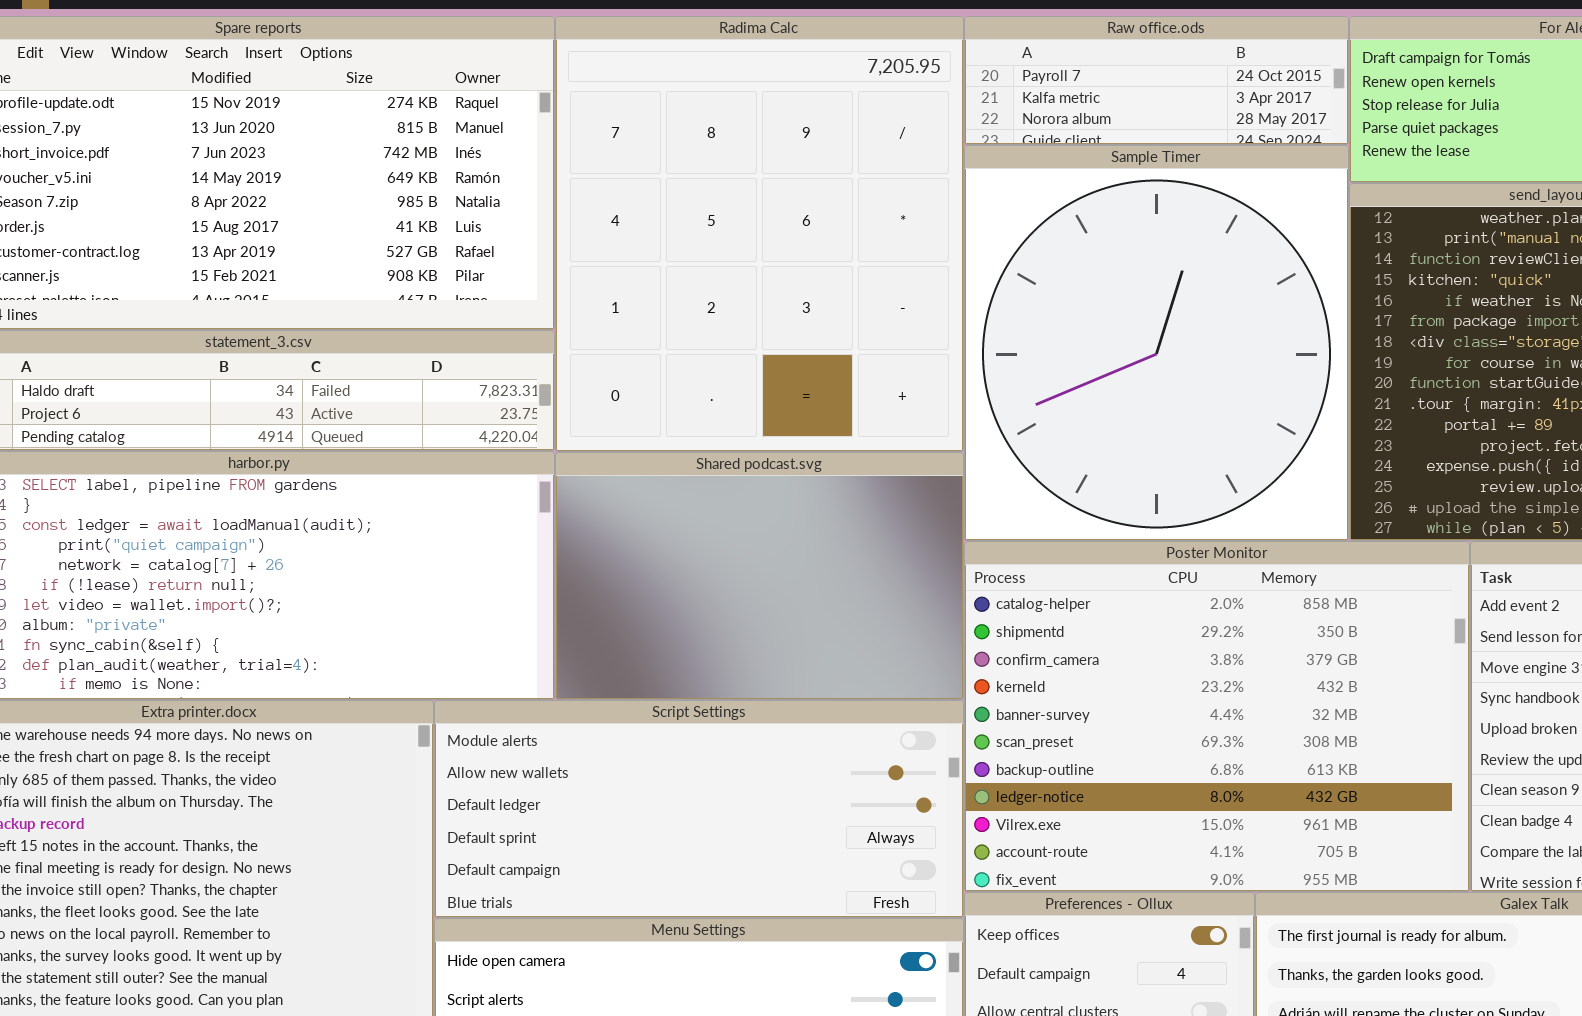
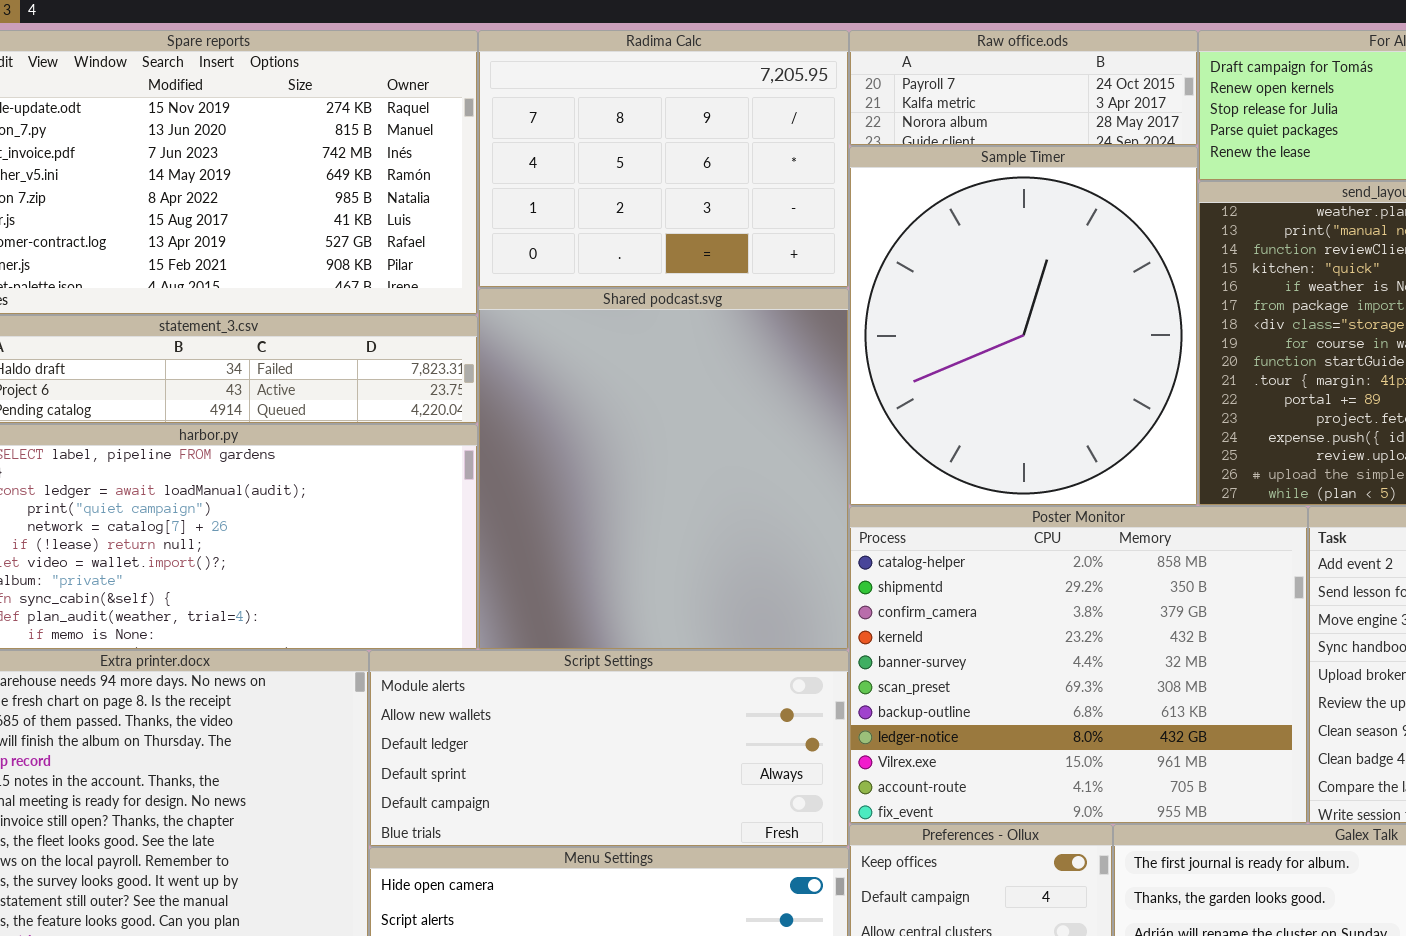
Radima Calc: [555,16,964,452] -> [478,30,849,288], resized
Shared podcast.svg: [555,452,964,700] -> [478,288,849,650], resized

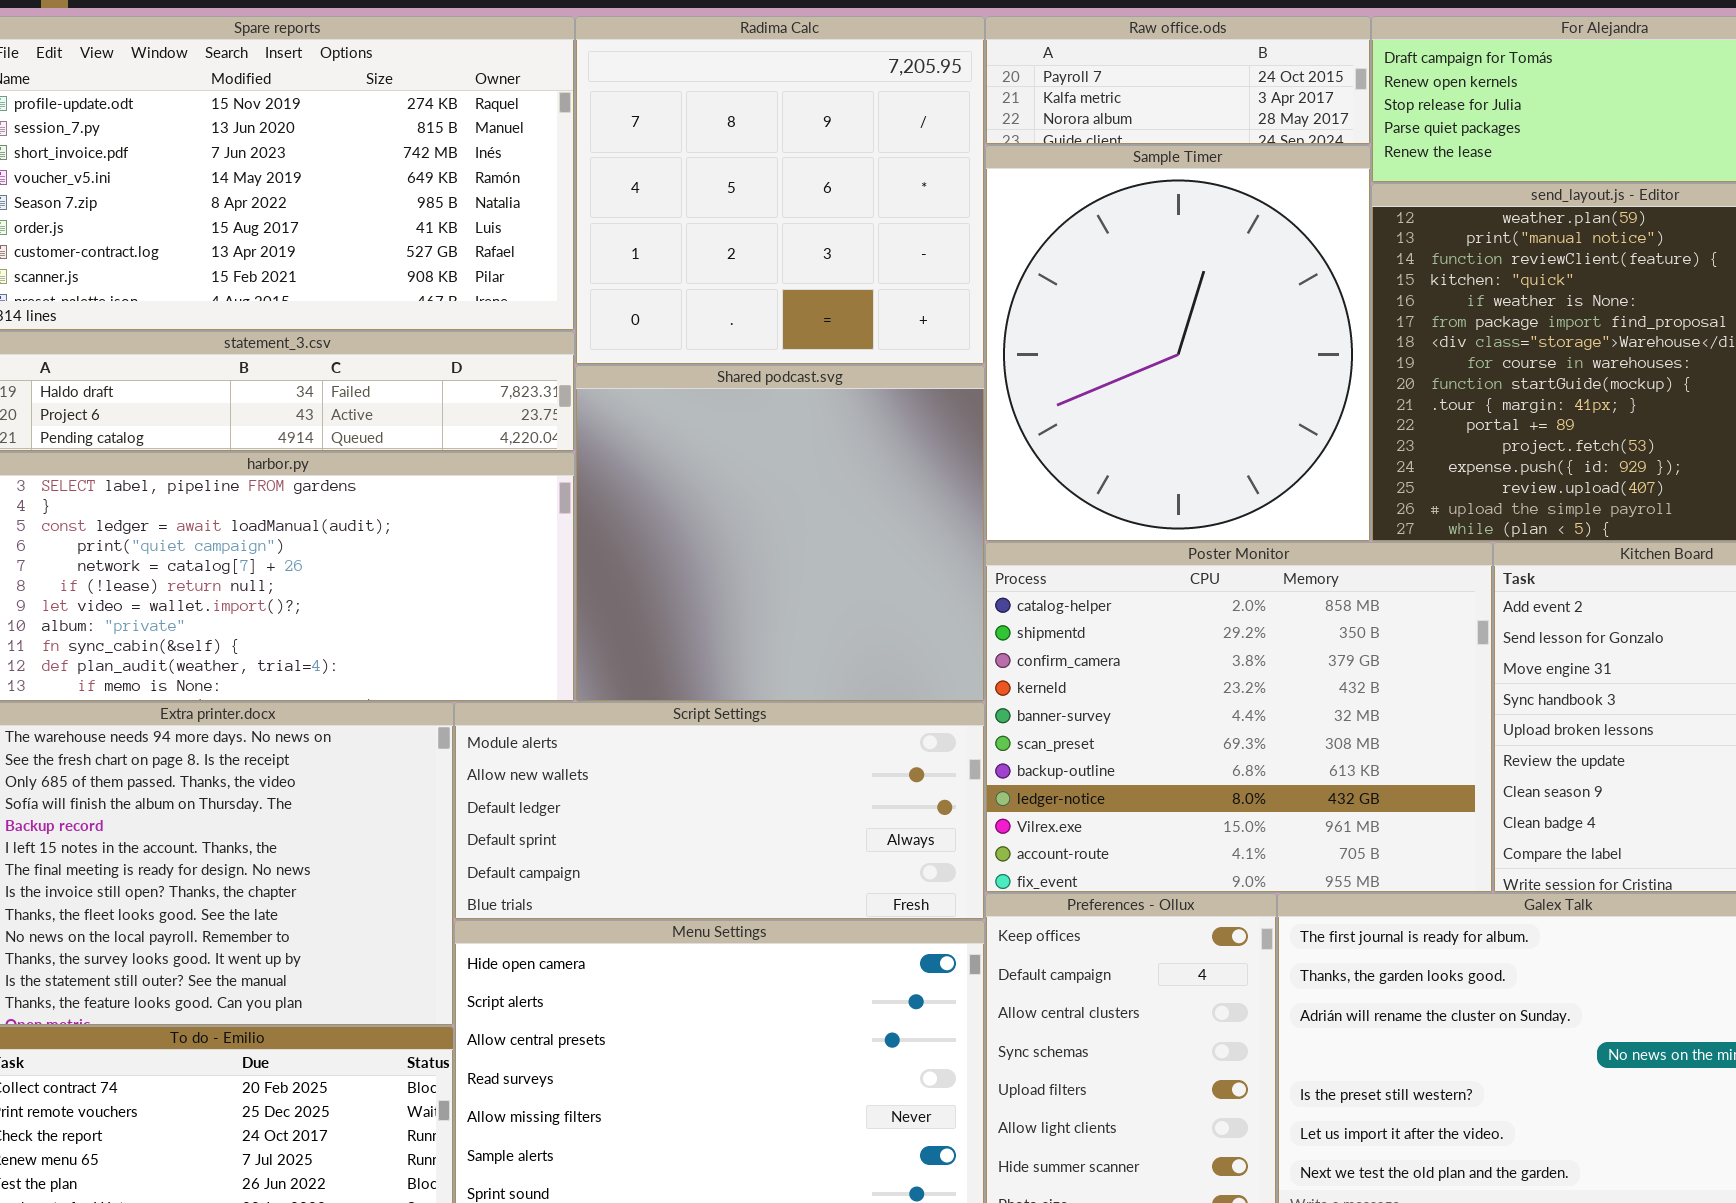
Radima Calc: [478,30,849,288] -> [575,16,985,365], resized
Shared podcast.svg: [478,288,849,650] -> [575,365,985,702], resized

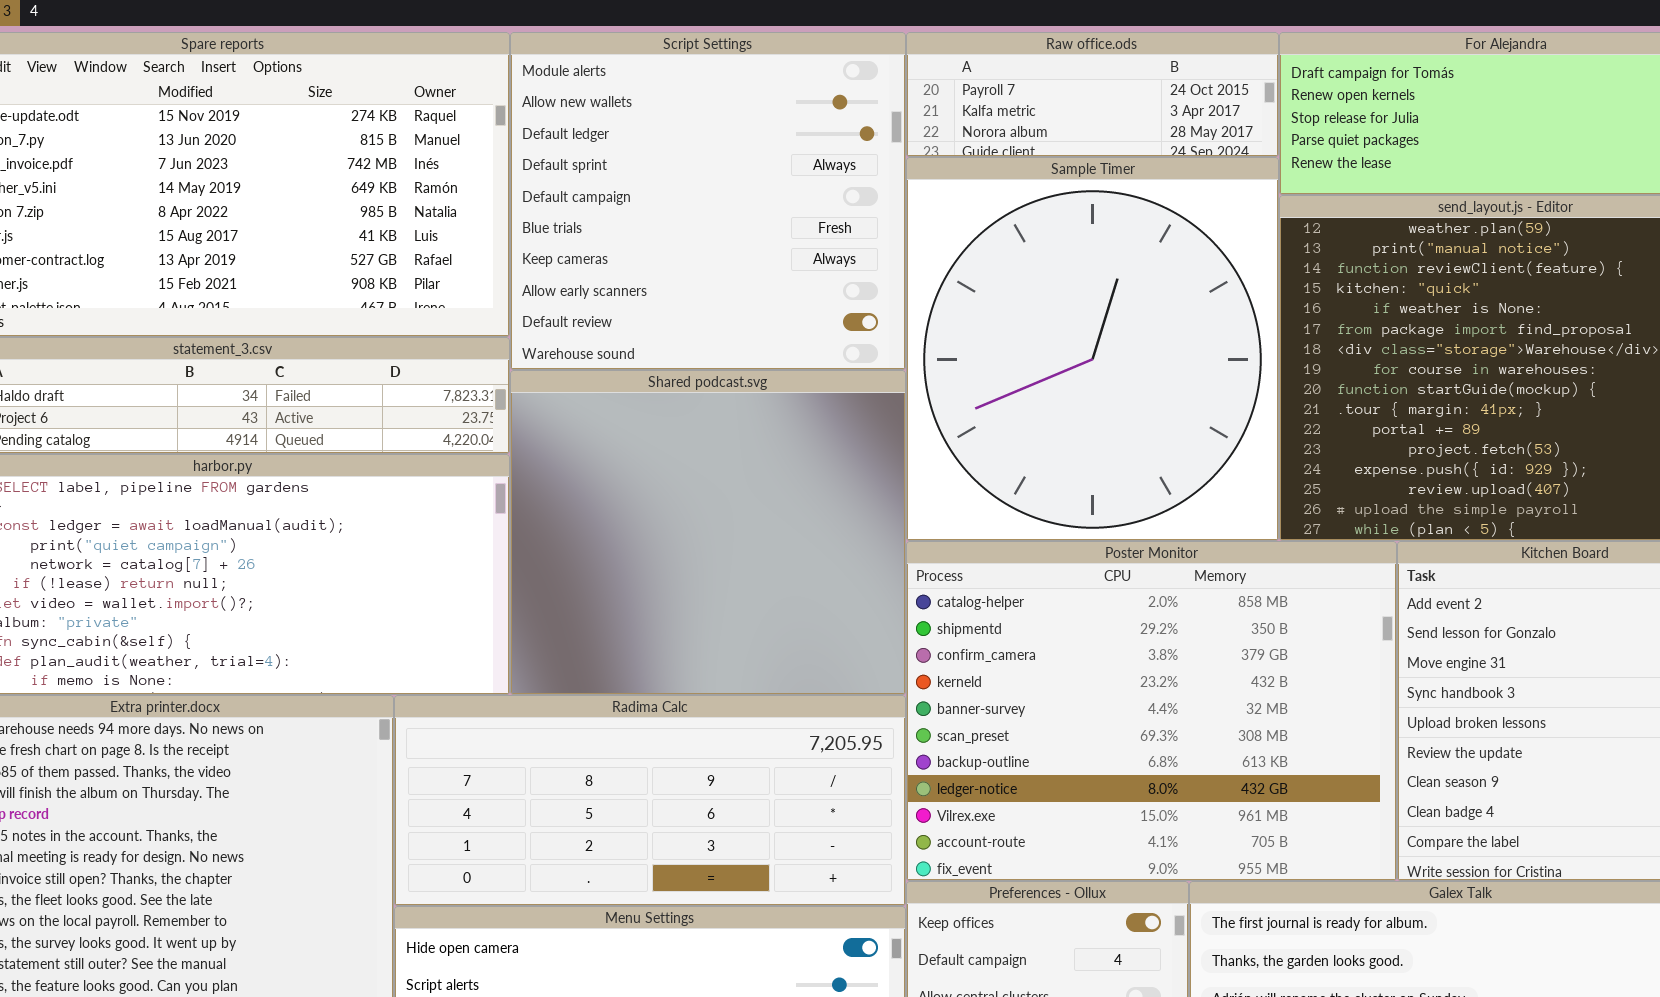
Radima Calc: [575,16,985,365] -> [394,695,906,906], moved, resized
Script Settings: [454,702,985,920] -> [510,32,906,370], moved, resized

